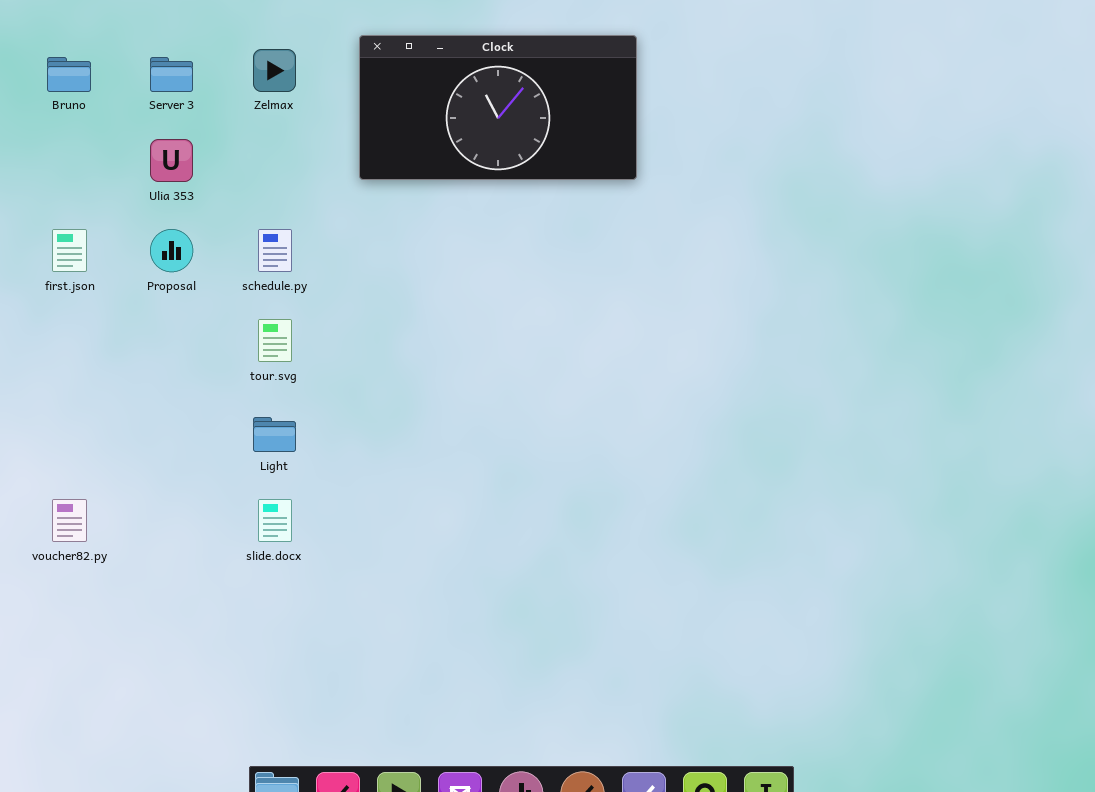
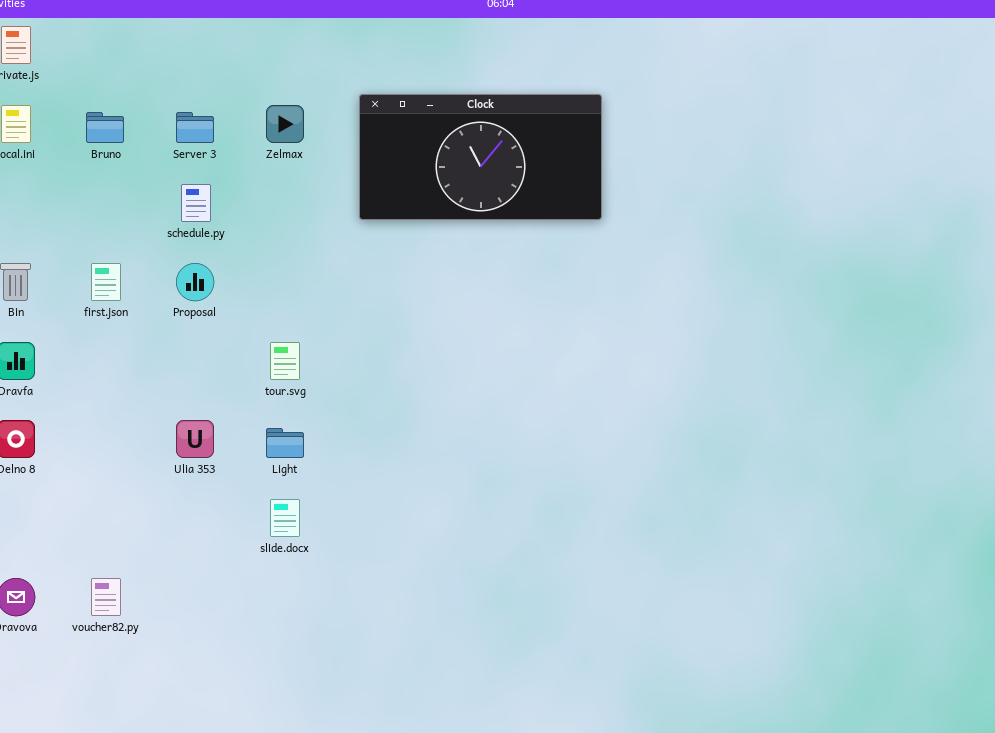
Ulia 353: [150,139,193,182] -> [176,420,214,458], moved
schedule.py: [258,229,292,272] -> [181,184,211,222], moved
voucher82.py: [52,499,87,542] -> [91,578,121,616], moved

